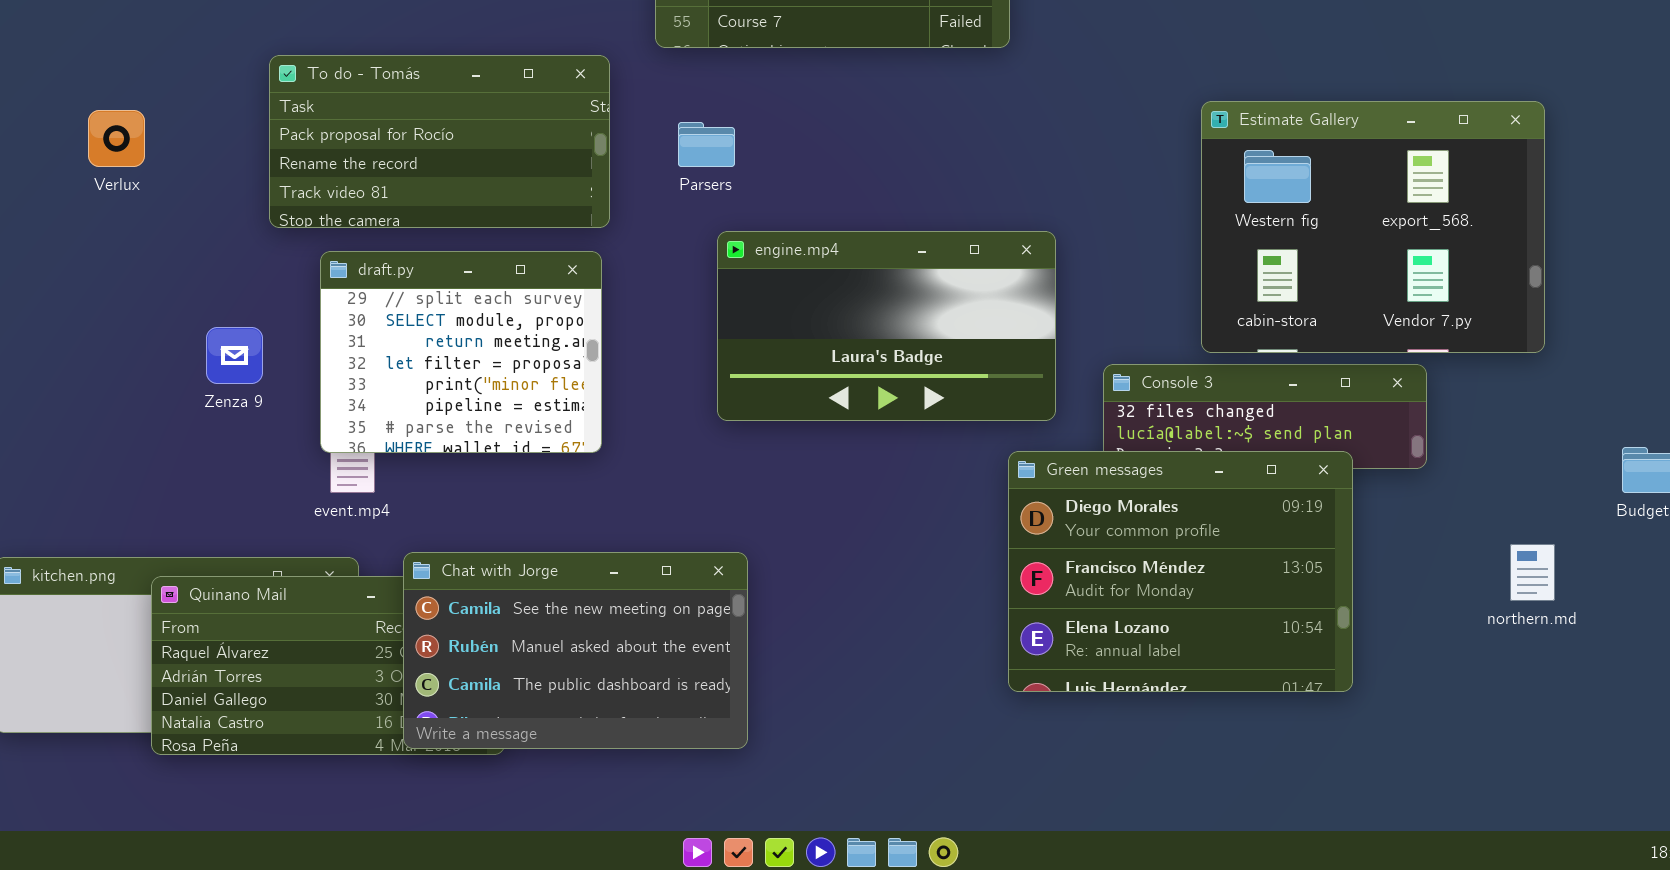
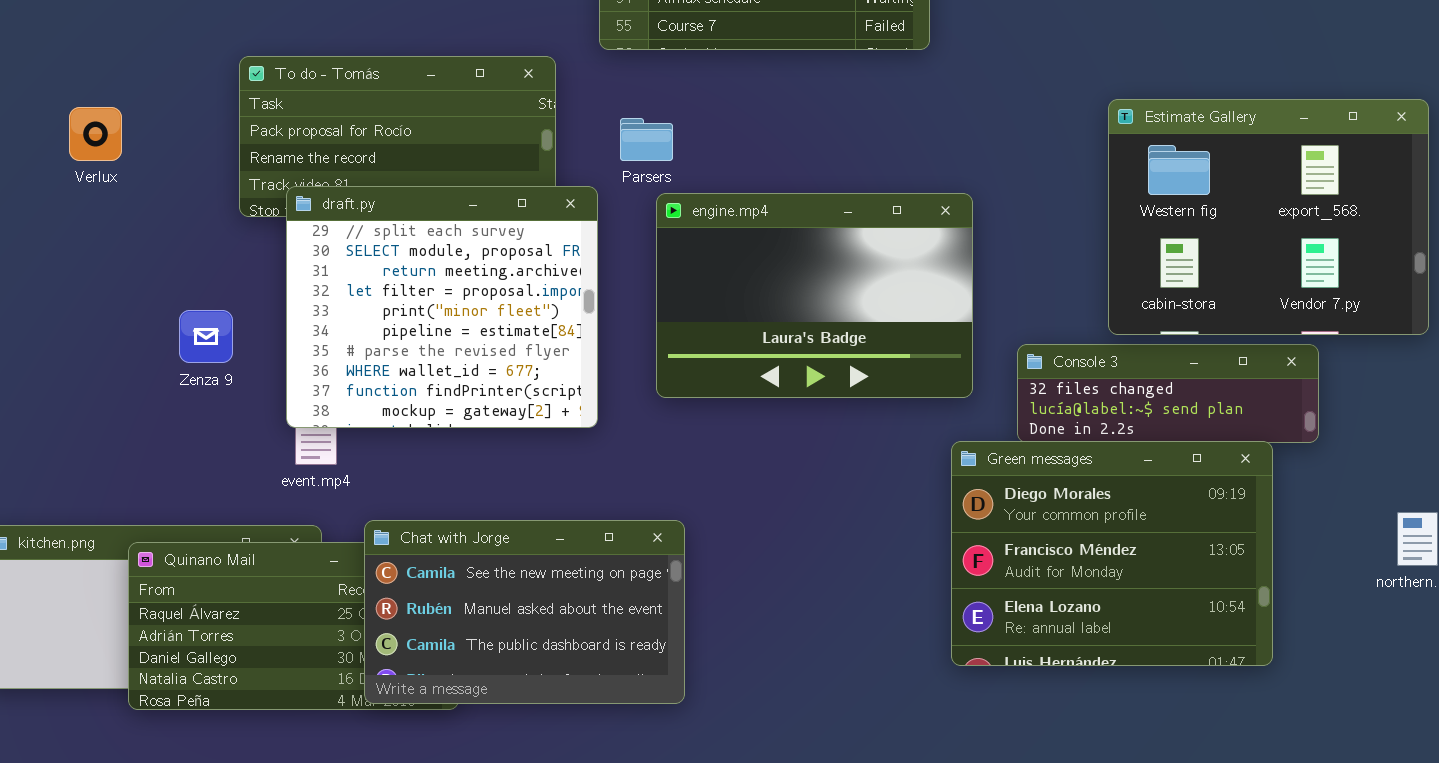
engine.mp4: [717,231,1056,421] -> [656,193,973,398], resized
draft.py: [320,251,602,453] -> [286,186,598,428], resized
Green messages: [1008,451,1353,692] -> [951,441,1273,666], moved

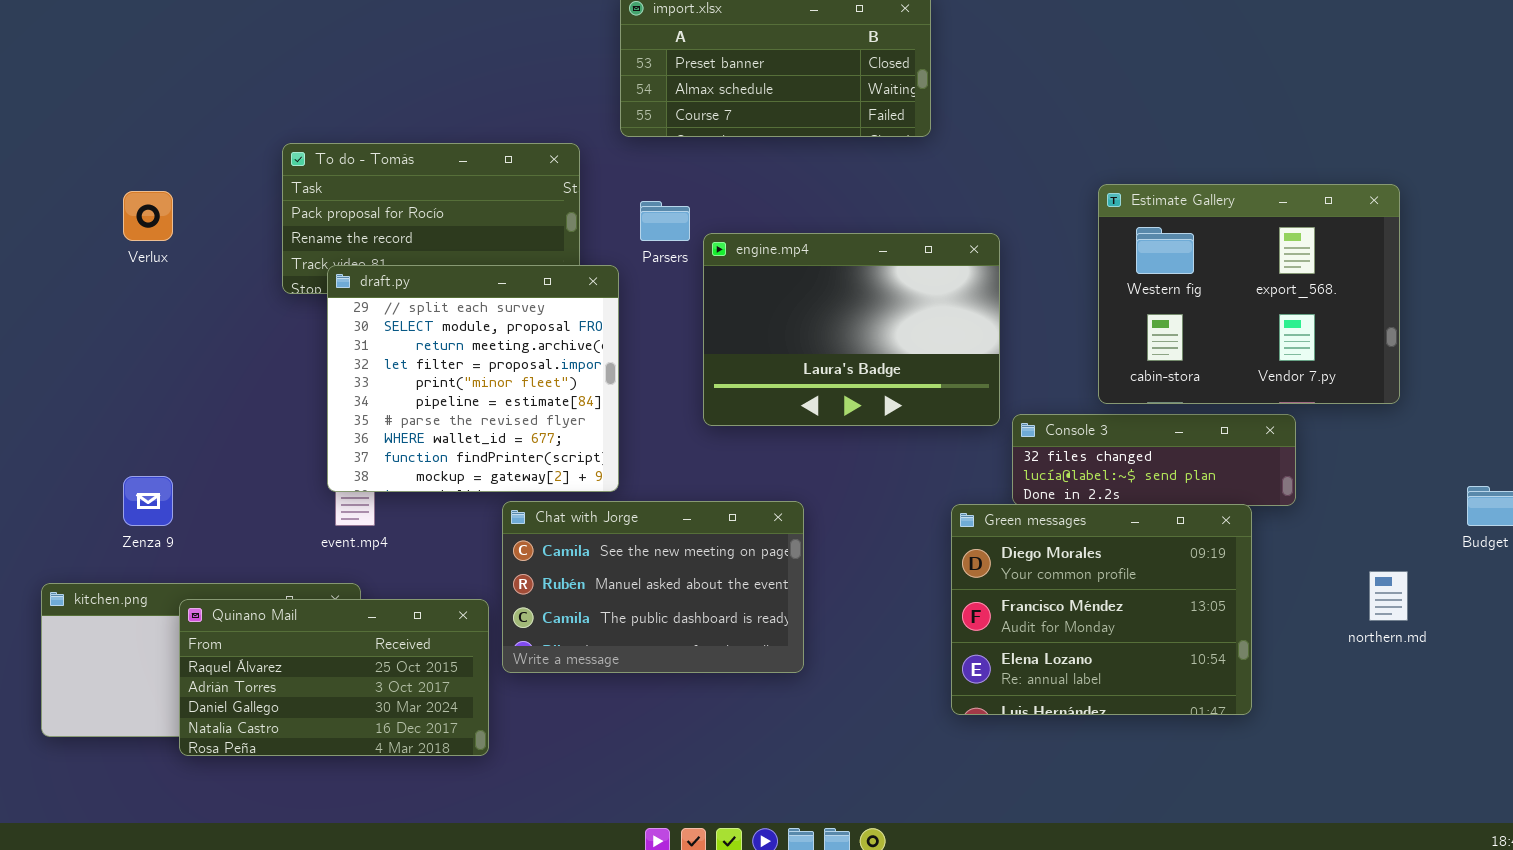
engine.mp4: [656,193,973,398] -> [703,233,1000,426], moved
Zenza 9: [179,310,233,363] -> [123,476,173,526], moved
Chat with Jorge: [364,520,685,704] -> [502,501,804,673], moved

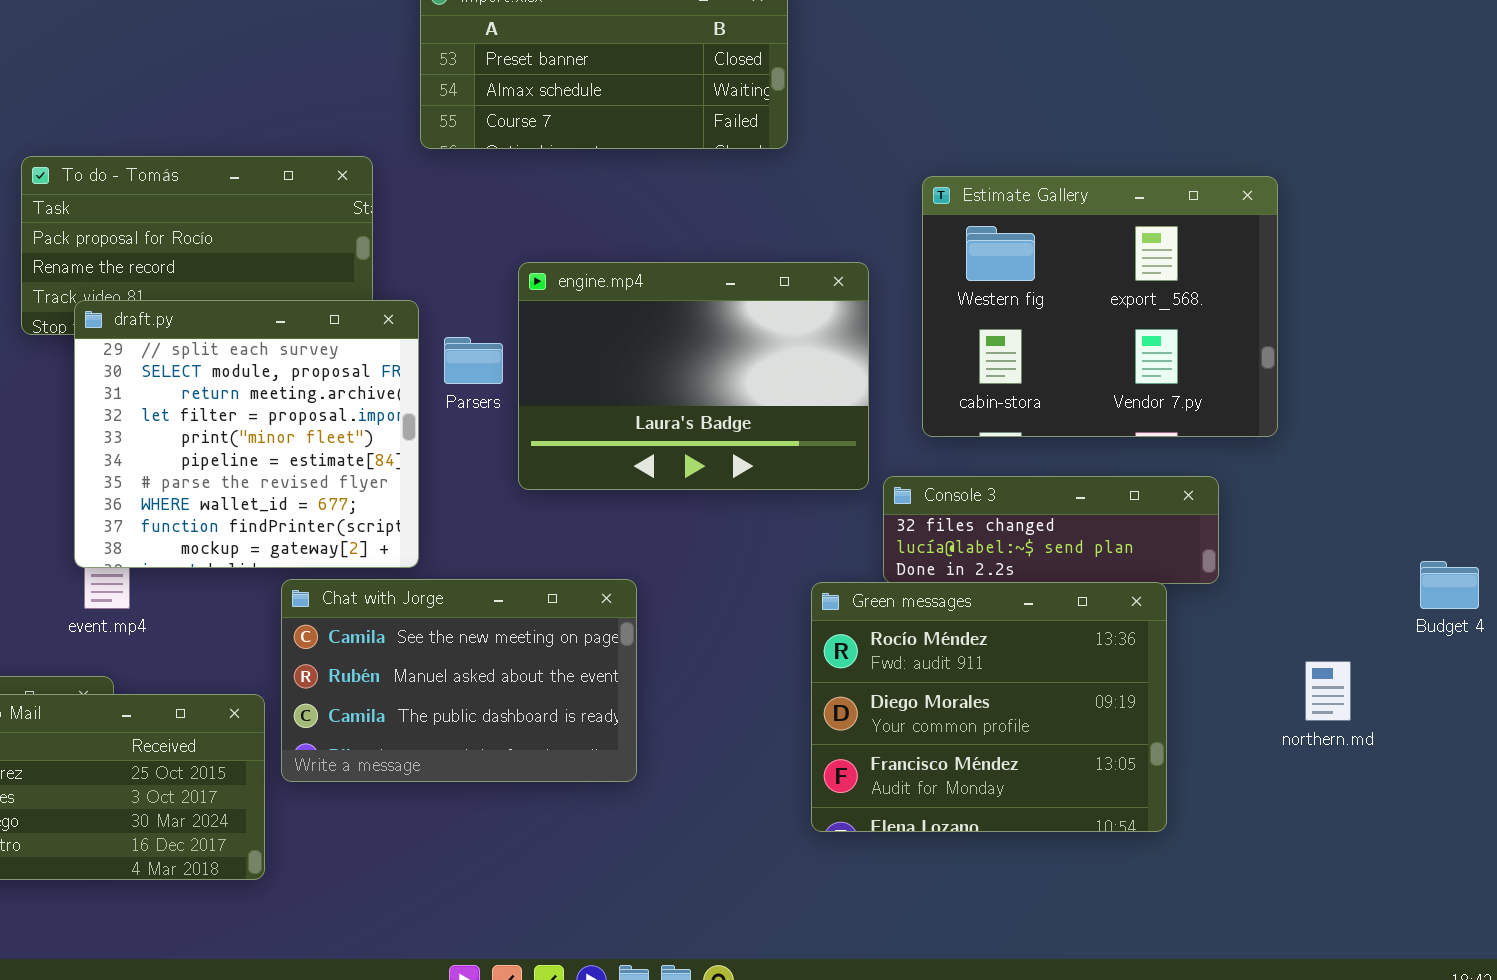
Estimate Gallery: [1098,184,1400,404] -> [922,176,1278,437], moved
Parsers: [640,201,690,241] -> [444,337,503,384], moved
Green messages: [951,504,1252,715] -> [811,582,1167,832], scrolled up 1 row

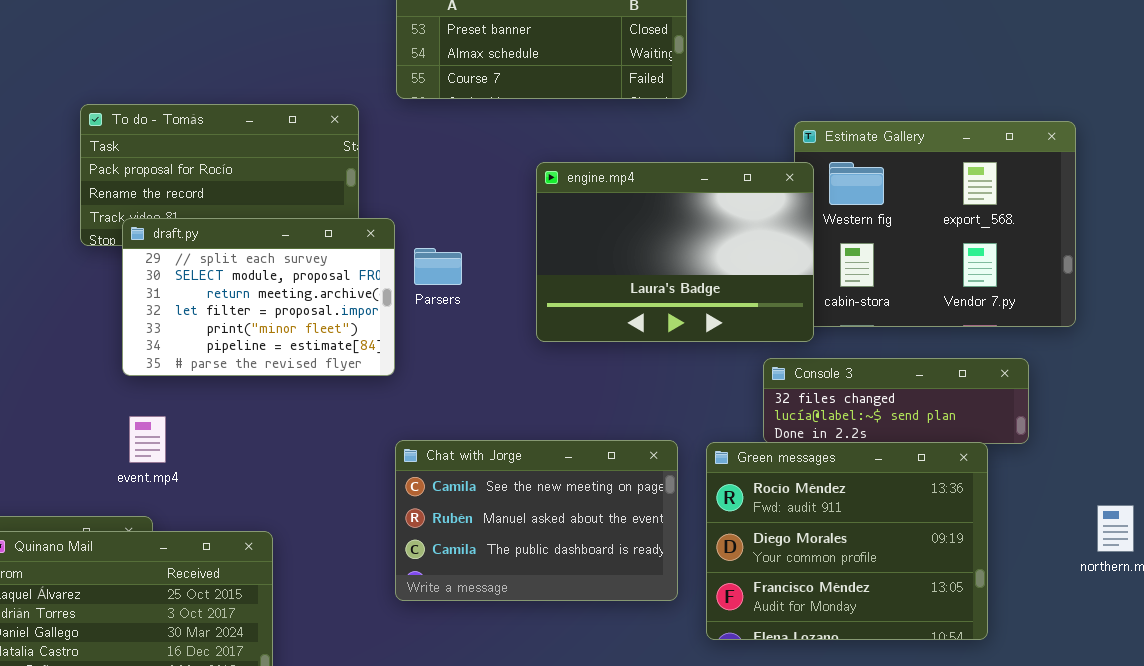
engine.mp4: [518,262,869,490] -> [536,162,814,342], moved
draft.py: [74,300,419,568] -> [122,218,395,376], resized
Chat with Jorge: [281,579,637,782] -> [395,440,678,601], moved

